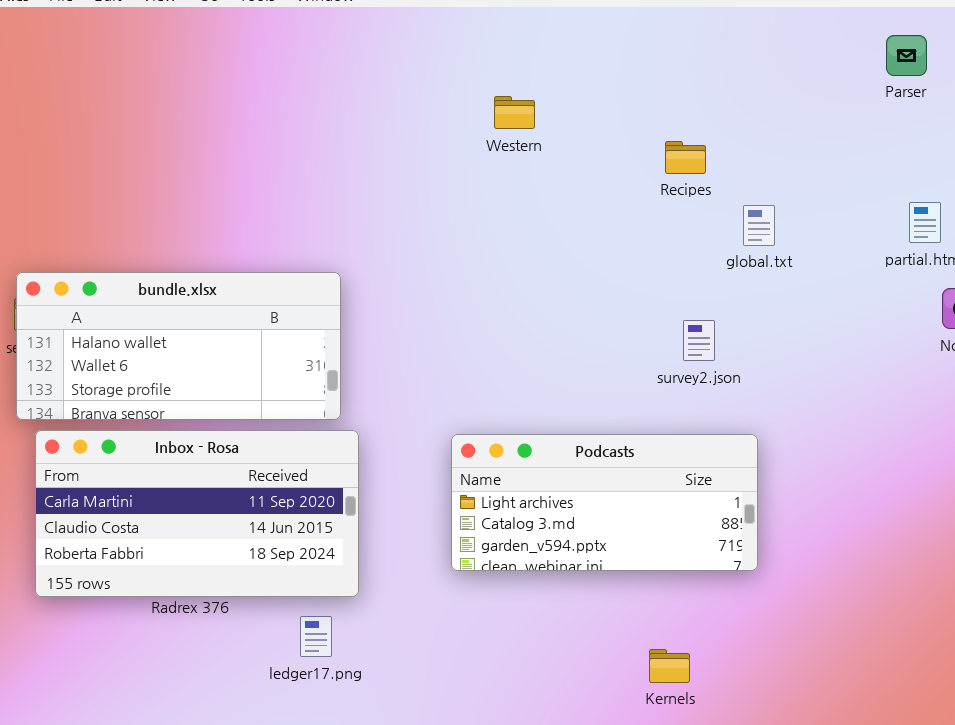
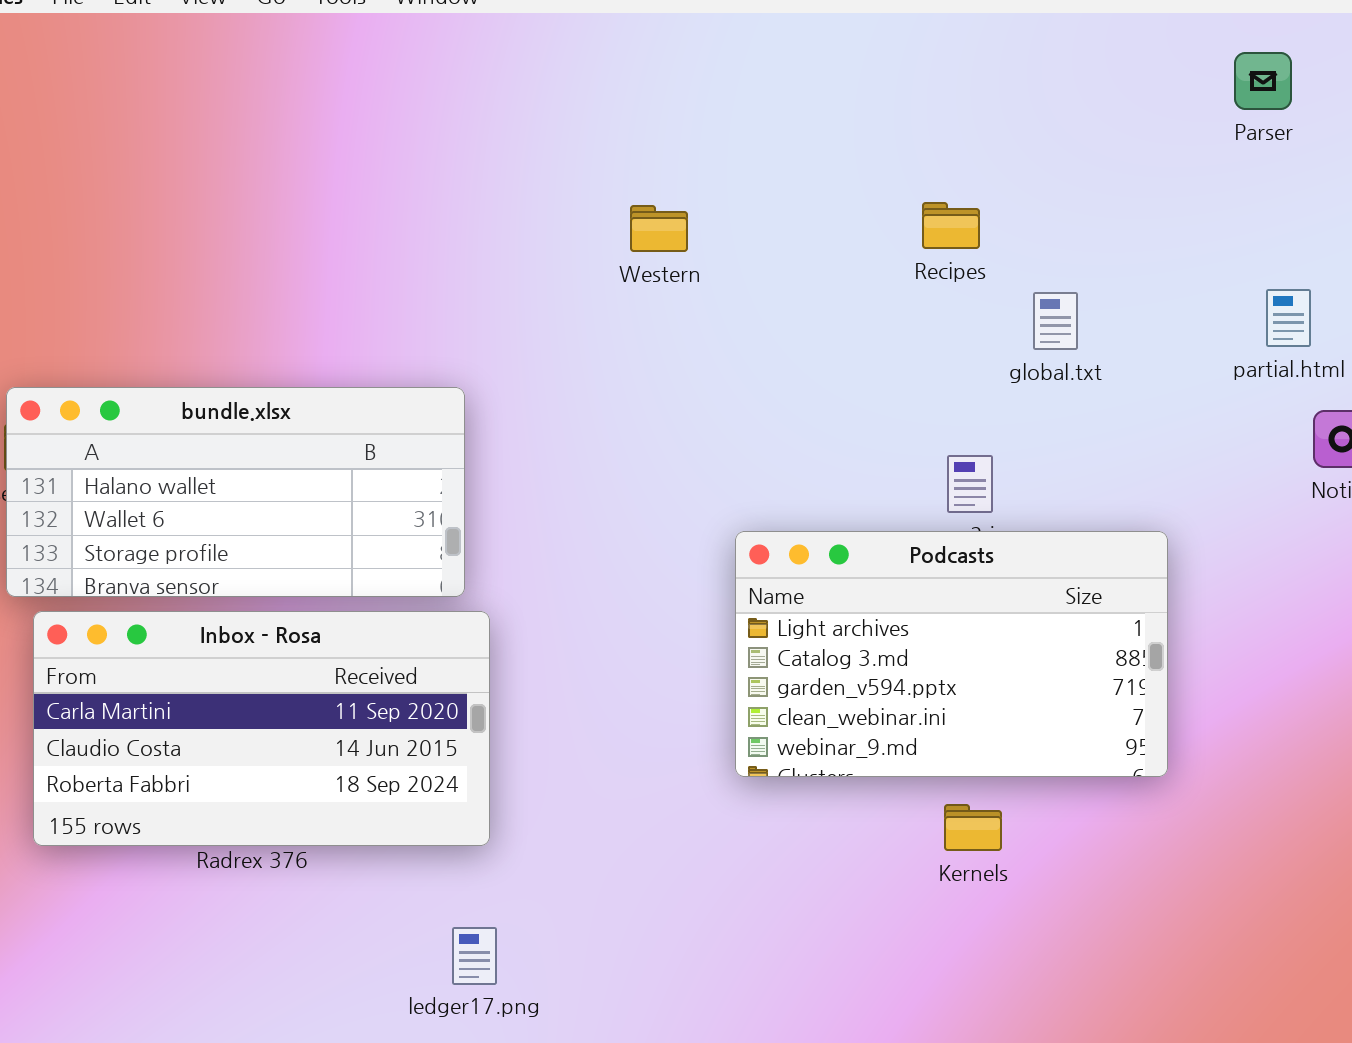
Western: [494,96,535,129] -> [630,205,688,252], moved
Podcasts: [451,434,758,571] -> [735,531,1168,777], moved, resized
ledger17.png: [300,616,332,657] -> [452,927,497,985], moved
Kernels: [649,649,690,683] -> [944,804,1002,851], moved

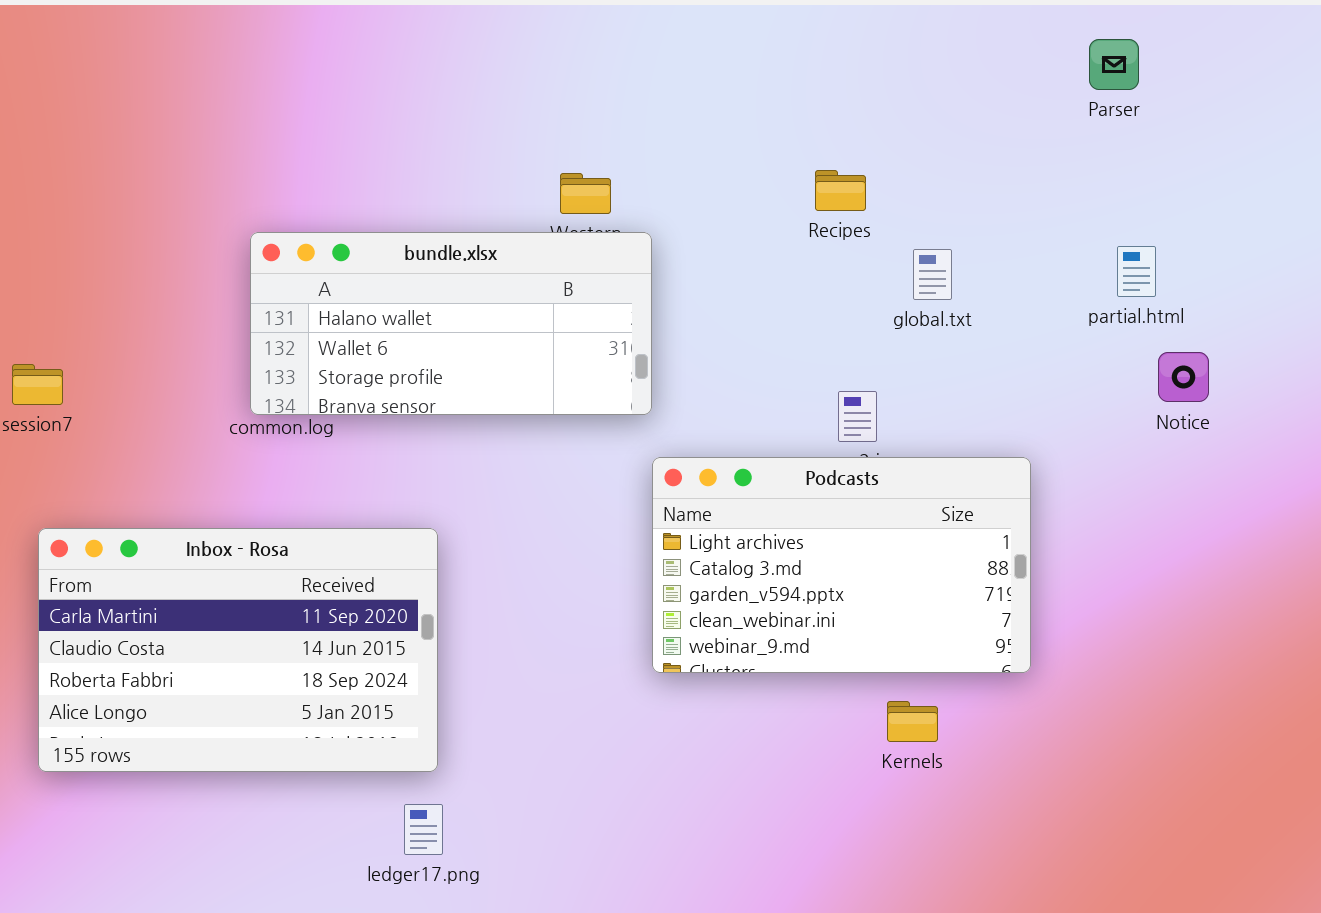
bundle.xlsx: [6,387,465,597] -> [250,232,652,415], moved
Inbox - Rosa: [33,611,490,846] -> [38,528,438,772], resized
Kernels: [944,804,1002,851] -> [887,701,938,742], moved

